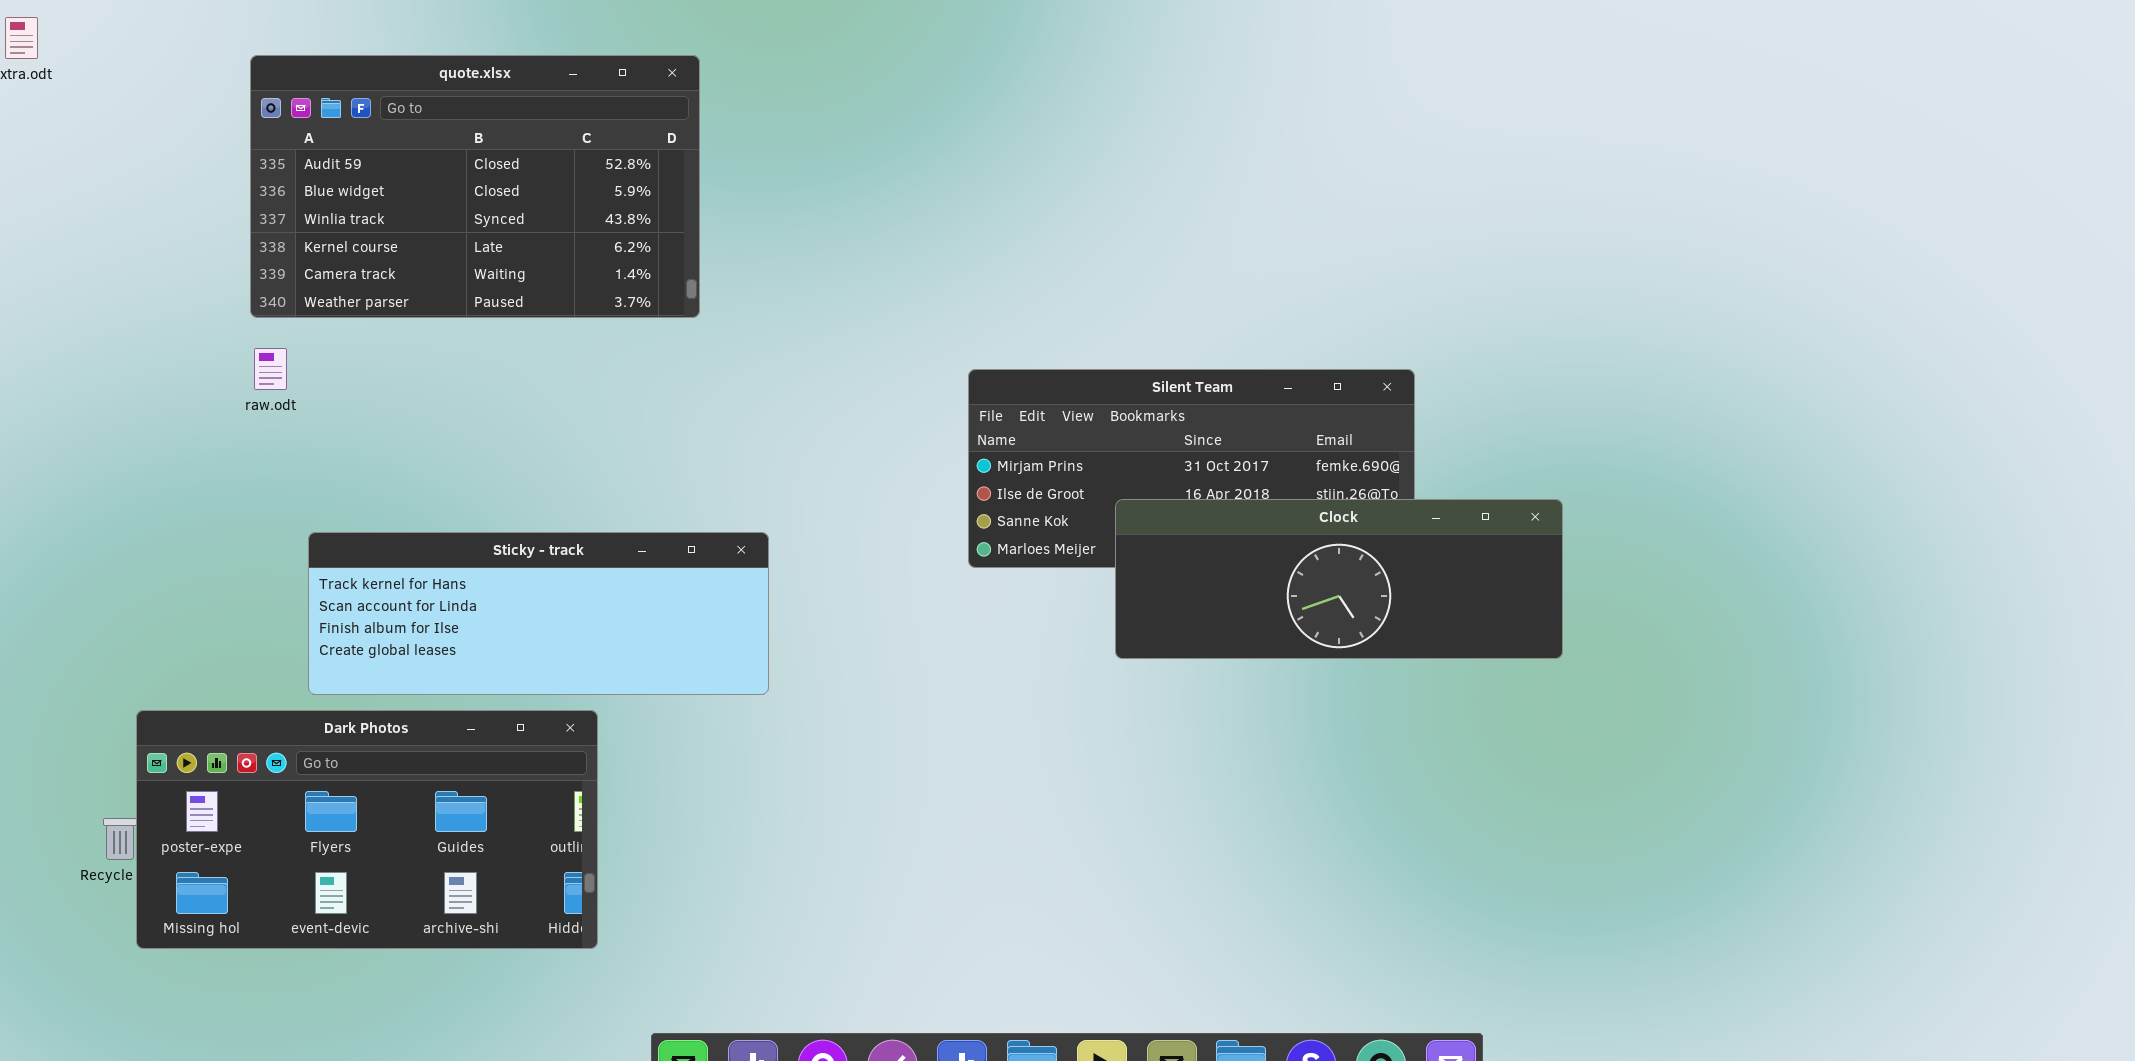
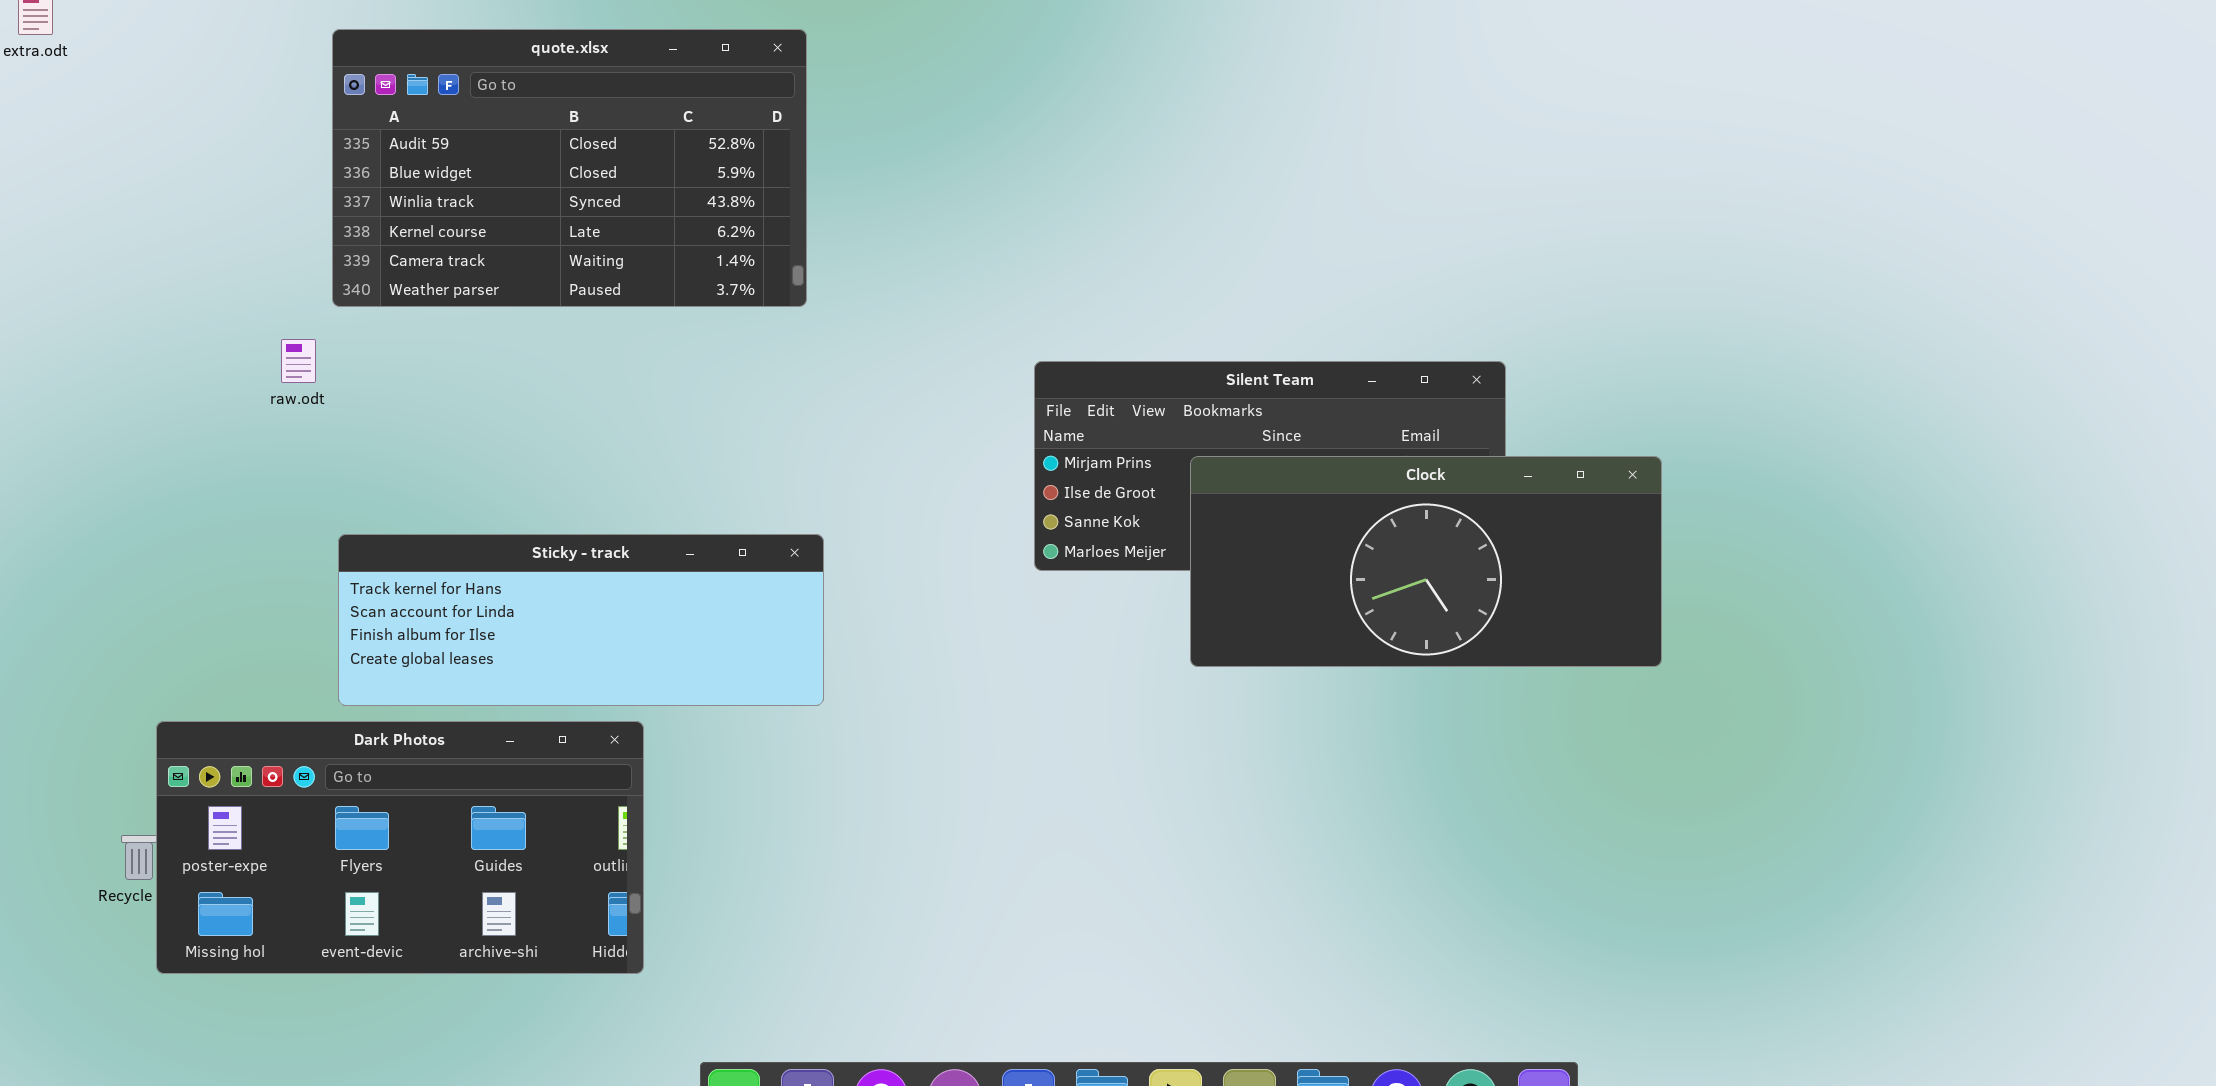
quote.xlsx: [250,55,700,318] -> [332,29,807,307], moved
Clock: [1115,499,1563,659] -> [1190,456,1662,667], resized

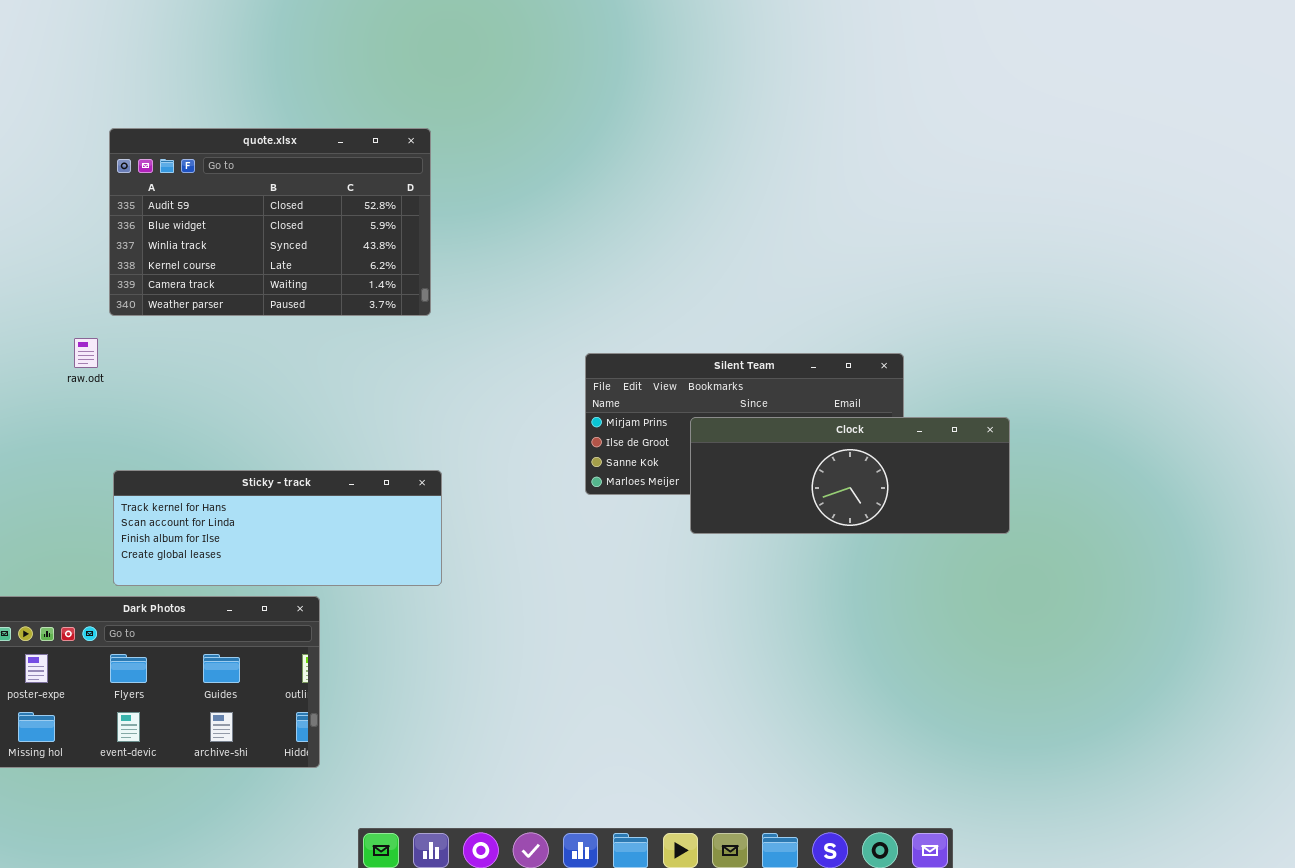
Clock: [1190,456,1662,667] -> [690,417,1010,534], resized

